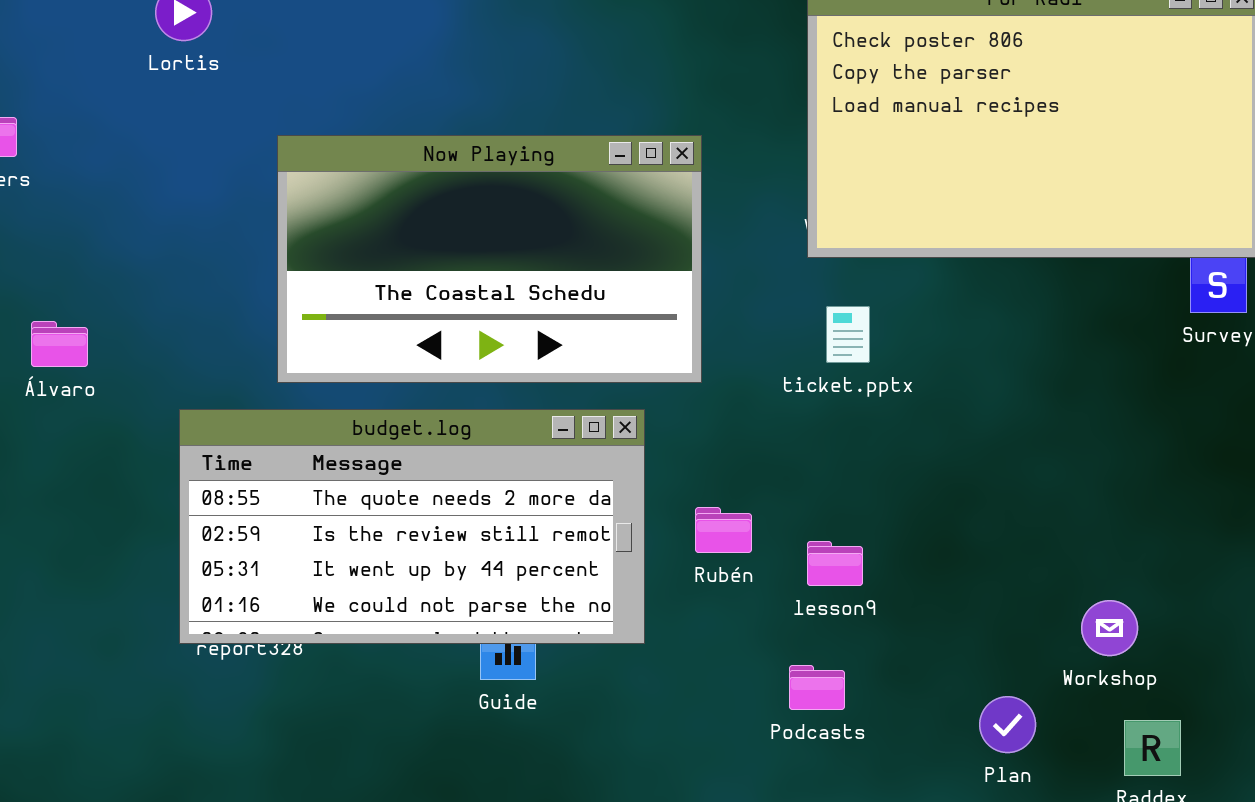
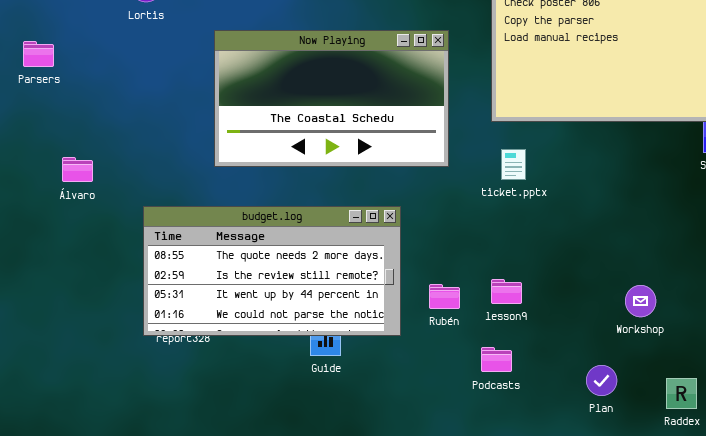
Now Playing: [277,135,702,383] -> [214,30,449,167], moved
Rubén: [695,507,752,553] -> [429,284,460,309], moved
Workshop: [1081,600,1138,656] -> [625,285,656,317], moved

